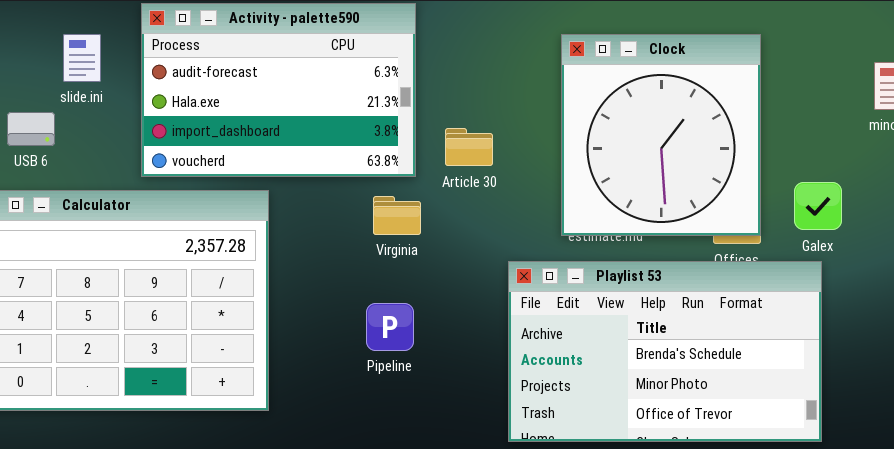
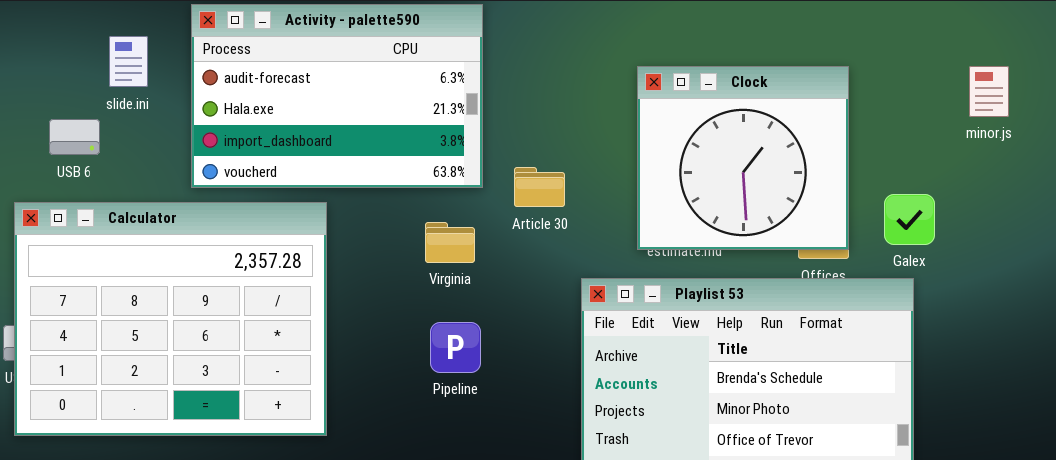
Clock: [561,34,761,236] -> [637,66,849,250], resized
Article 30: [445,128,493,166] -> [514,167,565,207], moved
Virginia: [373,196,421,235] -> [425,222,475,263], moved

